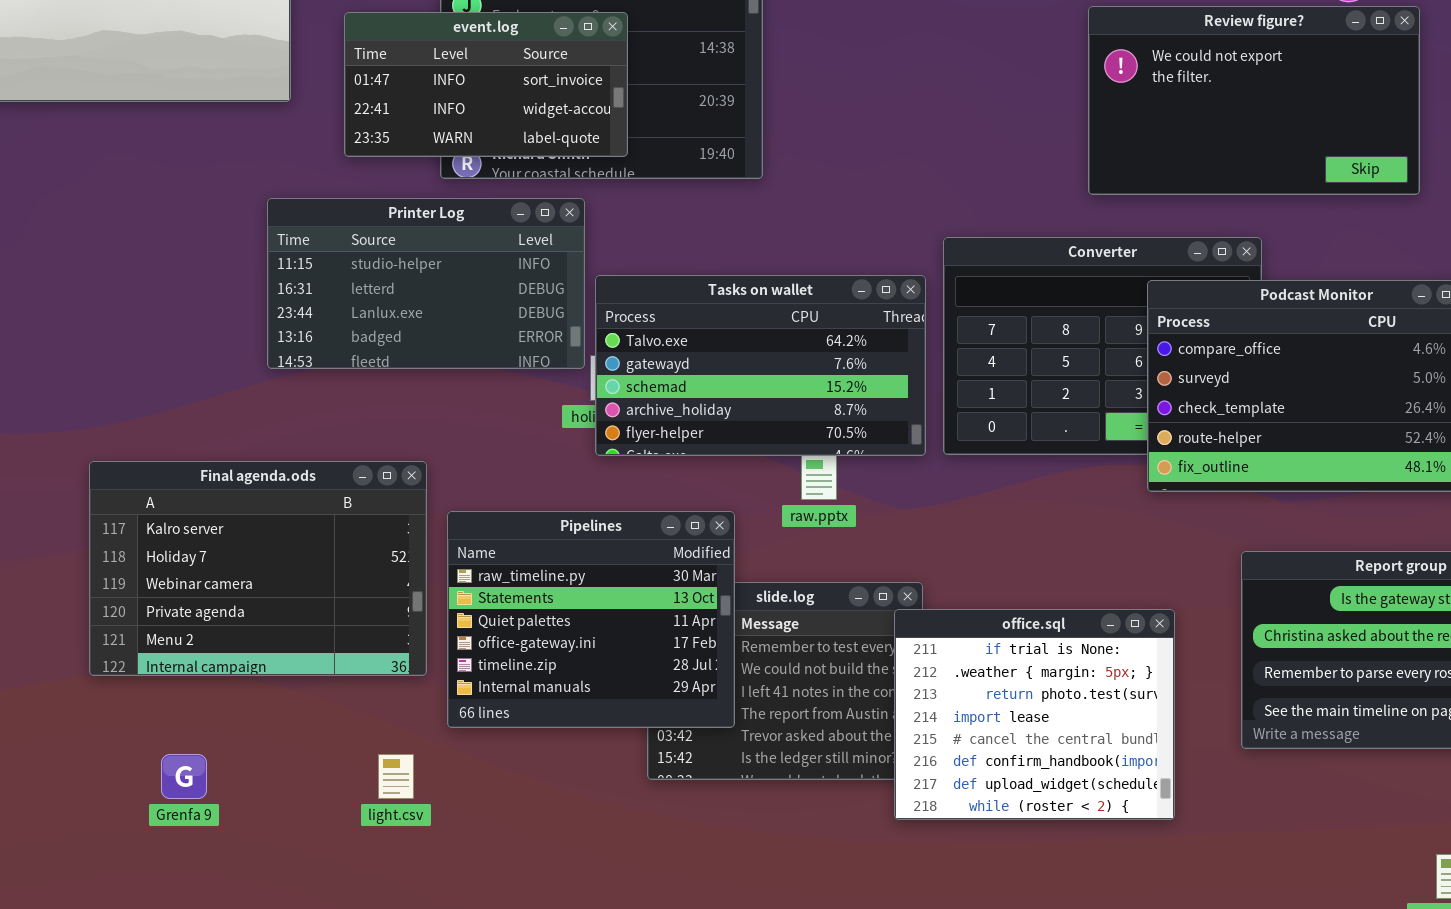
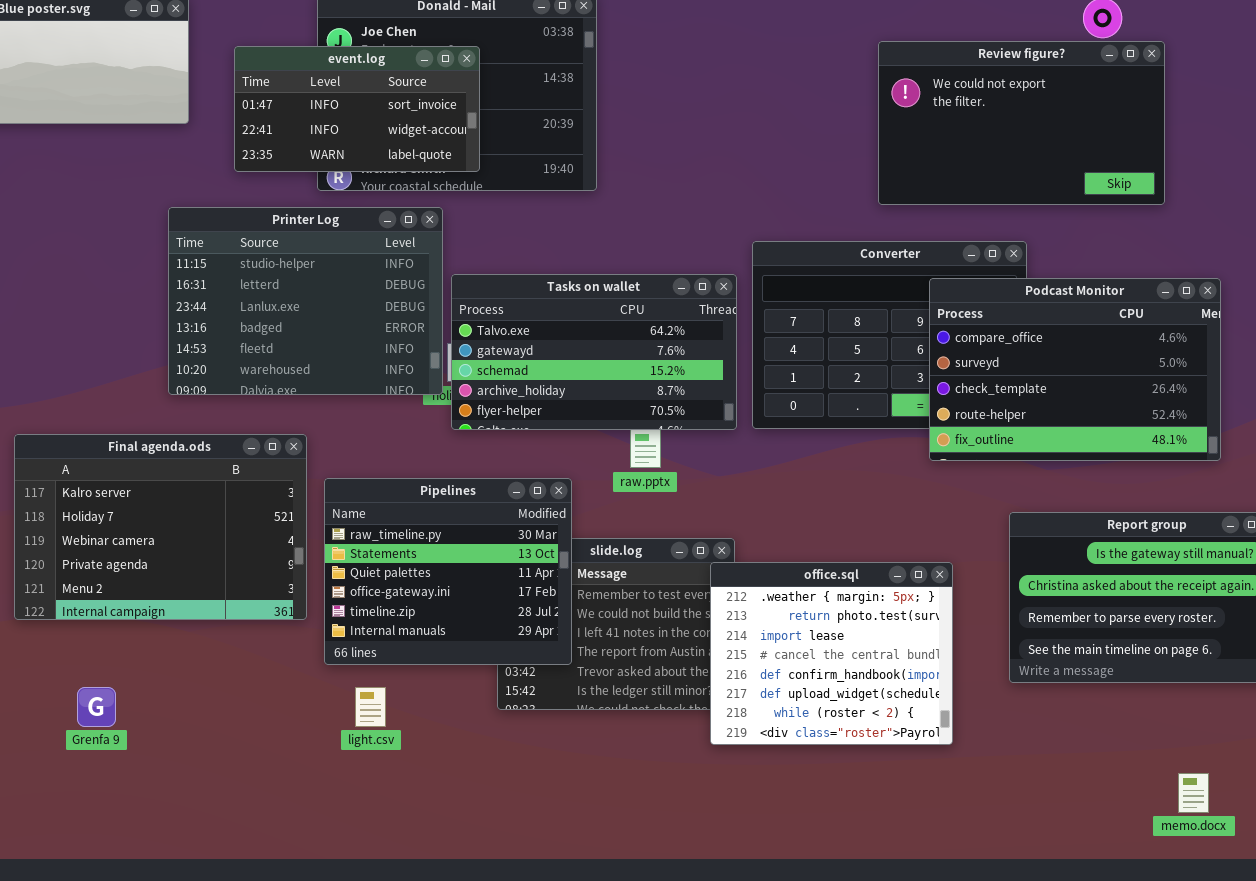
Printer Log: [267,198,585,369] -> [168,207,443,395], resized
office.sql: [894,609,1175,820] -> [710,562,953,745], scrolled down 1 row
light.csv: [378,754,414,799] -> [355,687,386,727], moved

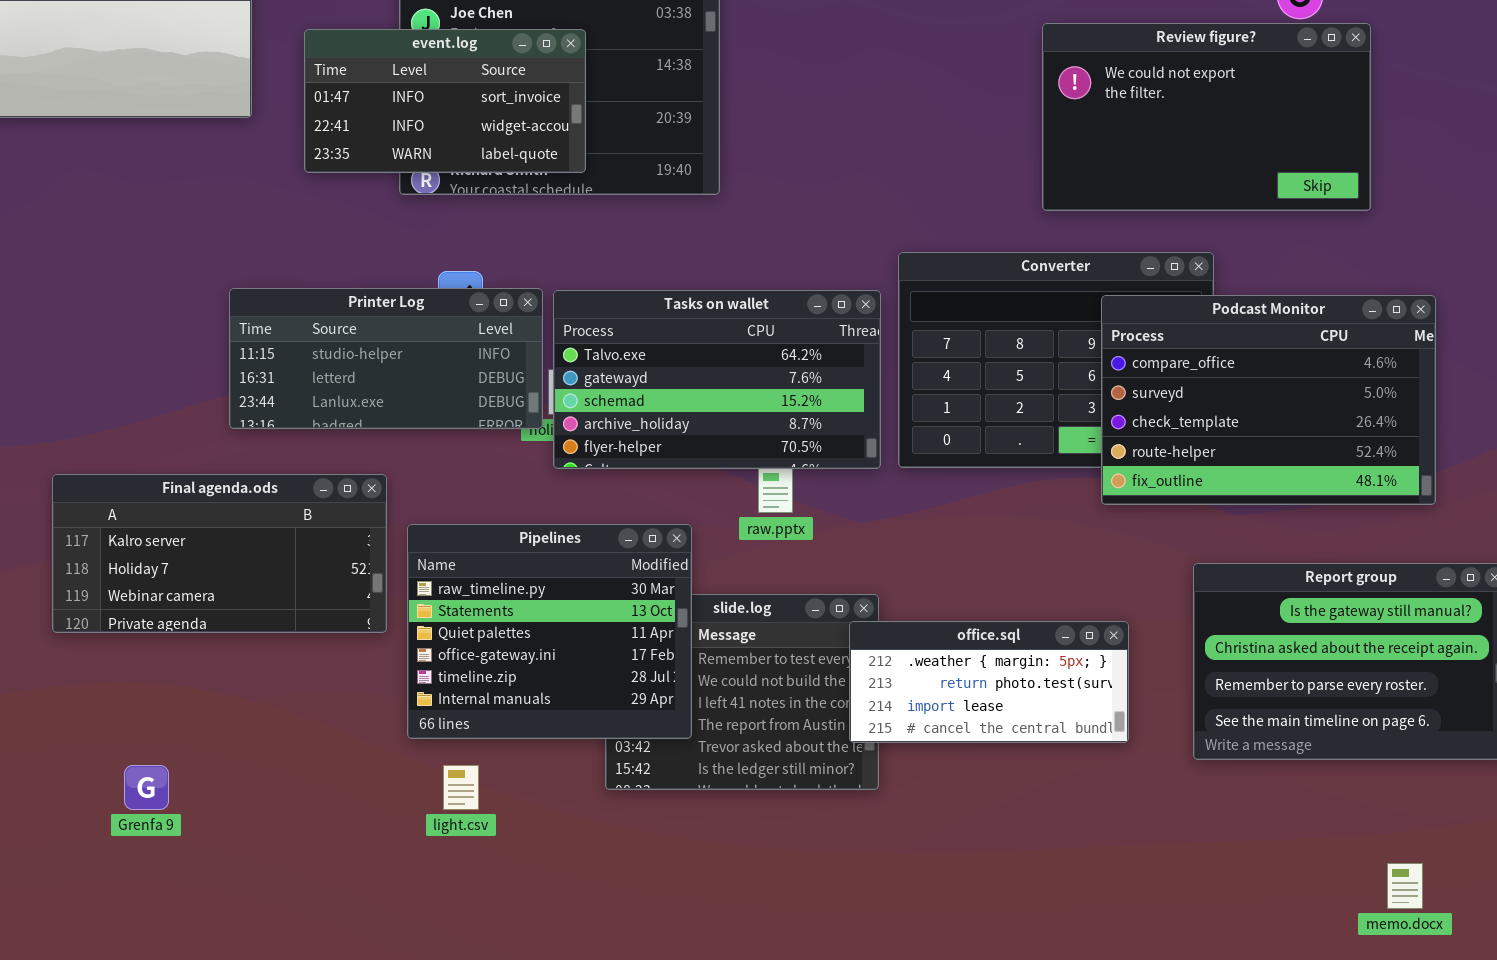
Printer Log: [168,207,443,395] -> [229,288,543,429], resized
Final agenda.ods: [14,434,307,620] -> [52,474,387,633], resized
office.sql: [710,562,953,745] -> [849,621,1129,743], resized

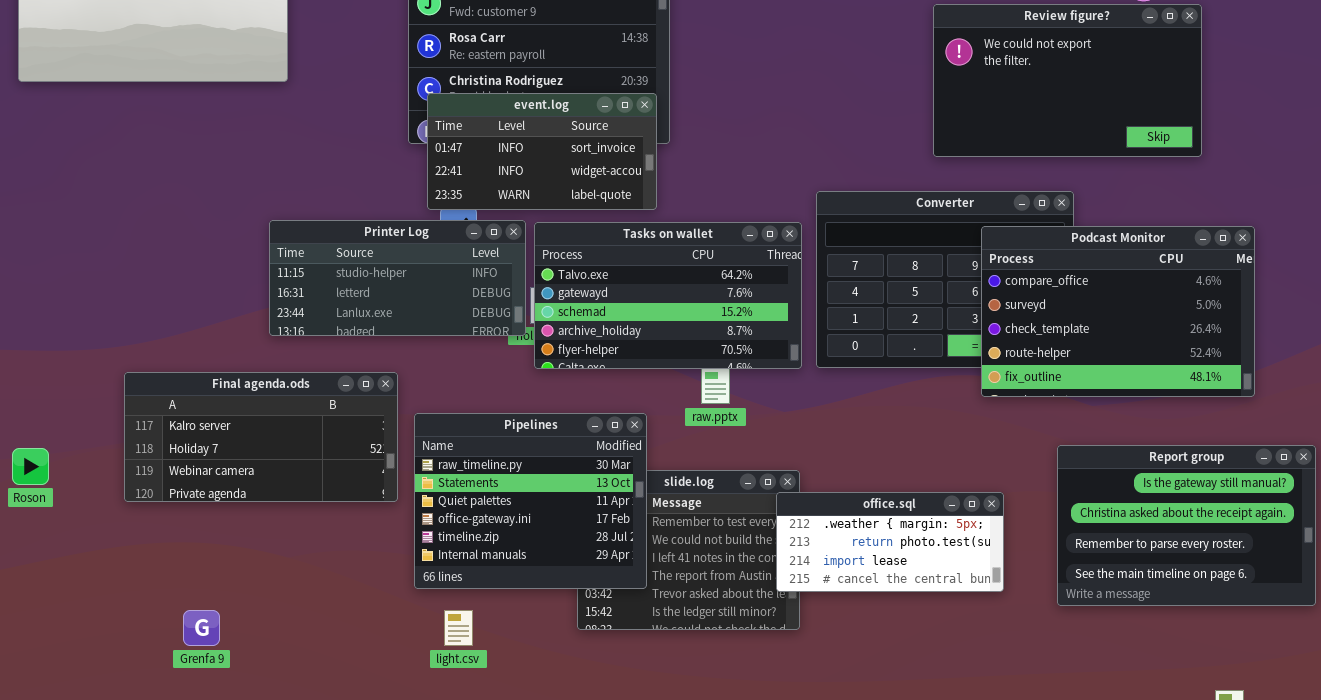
event.log: [304,29,586,173] -> [427,93,657,210], moved

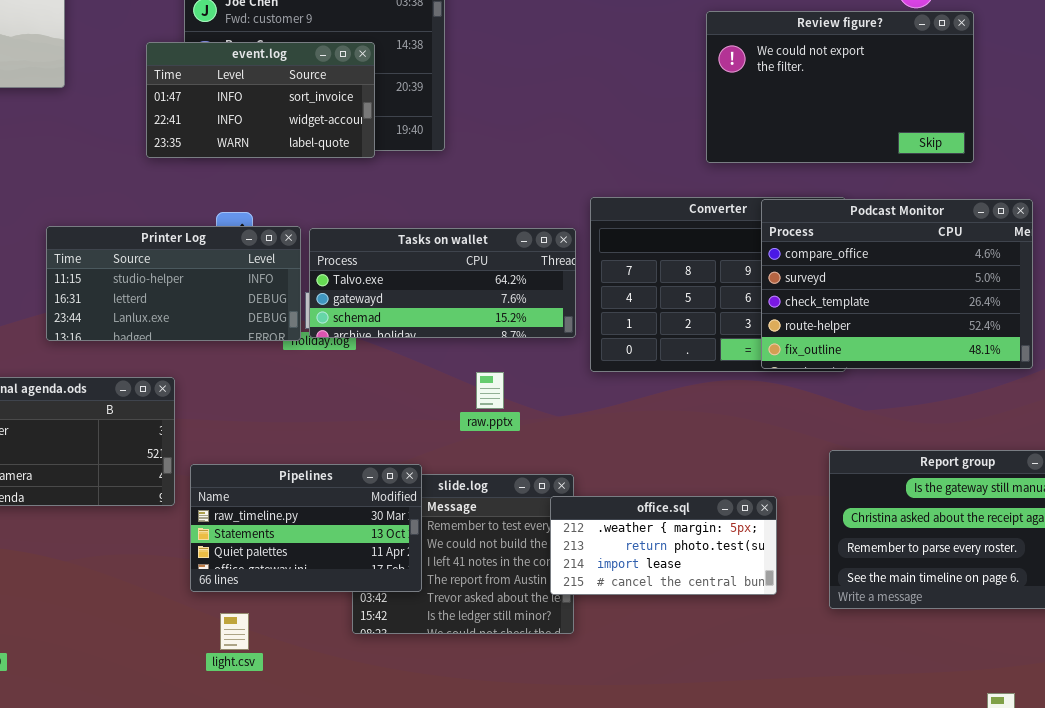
event.log: [427,93,657,210] -> [146,42,375,158], moved
Tasks on wallet: [534,222,802,369] -> [309,228,576,338], resized
Podcast Monitor: [981,226,1255,397] -> [761,199,1033,369], moved
Pipelines: [414,413,647,589] -> [190,464,422,592], resized

